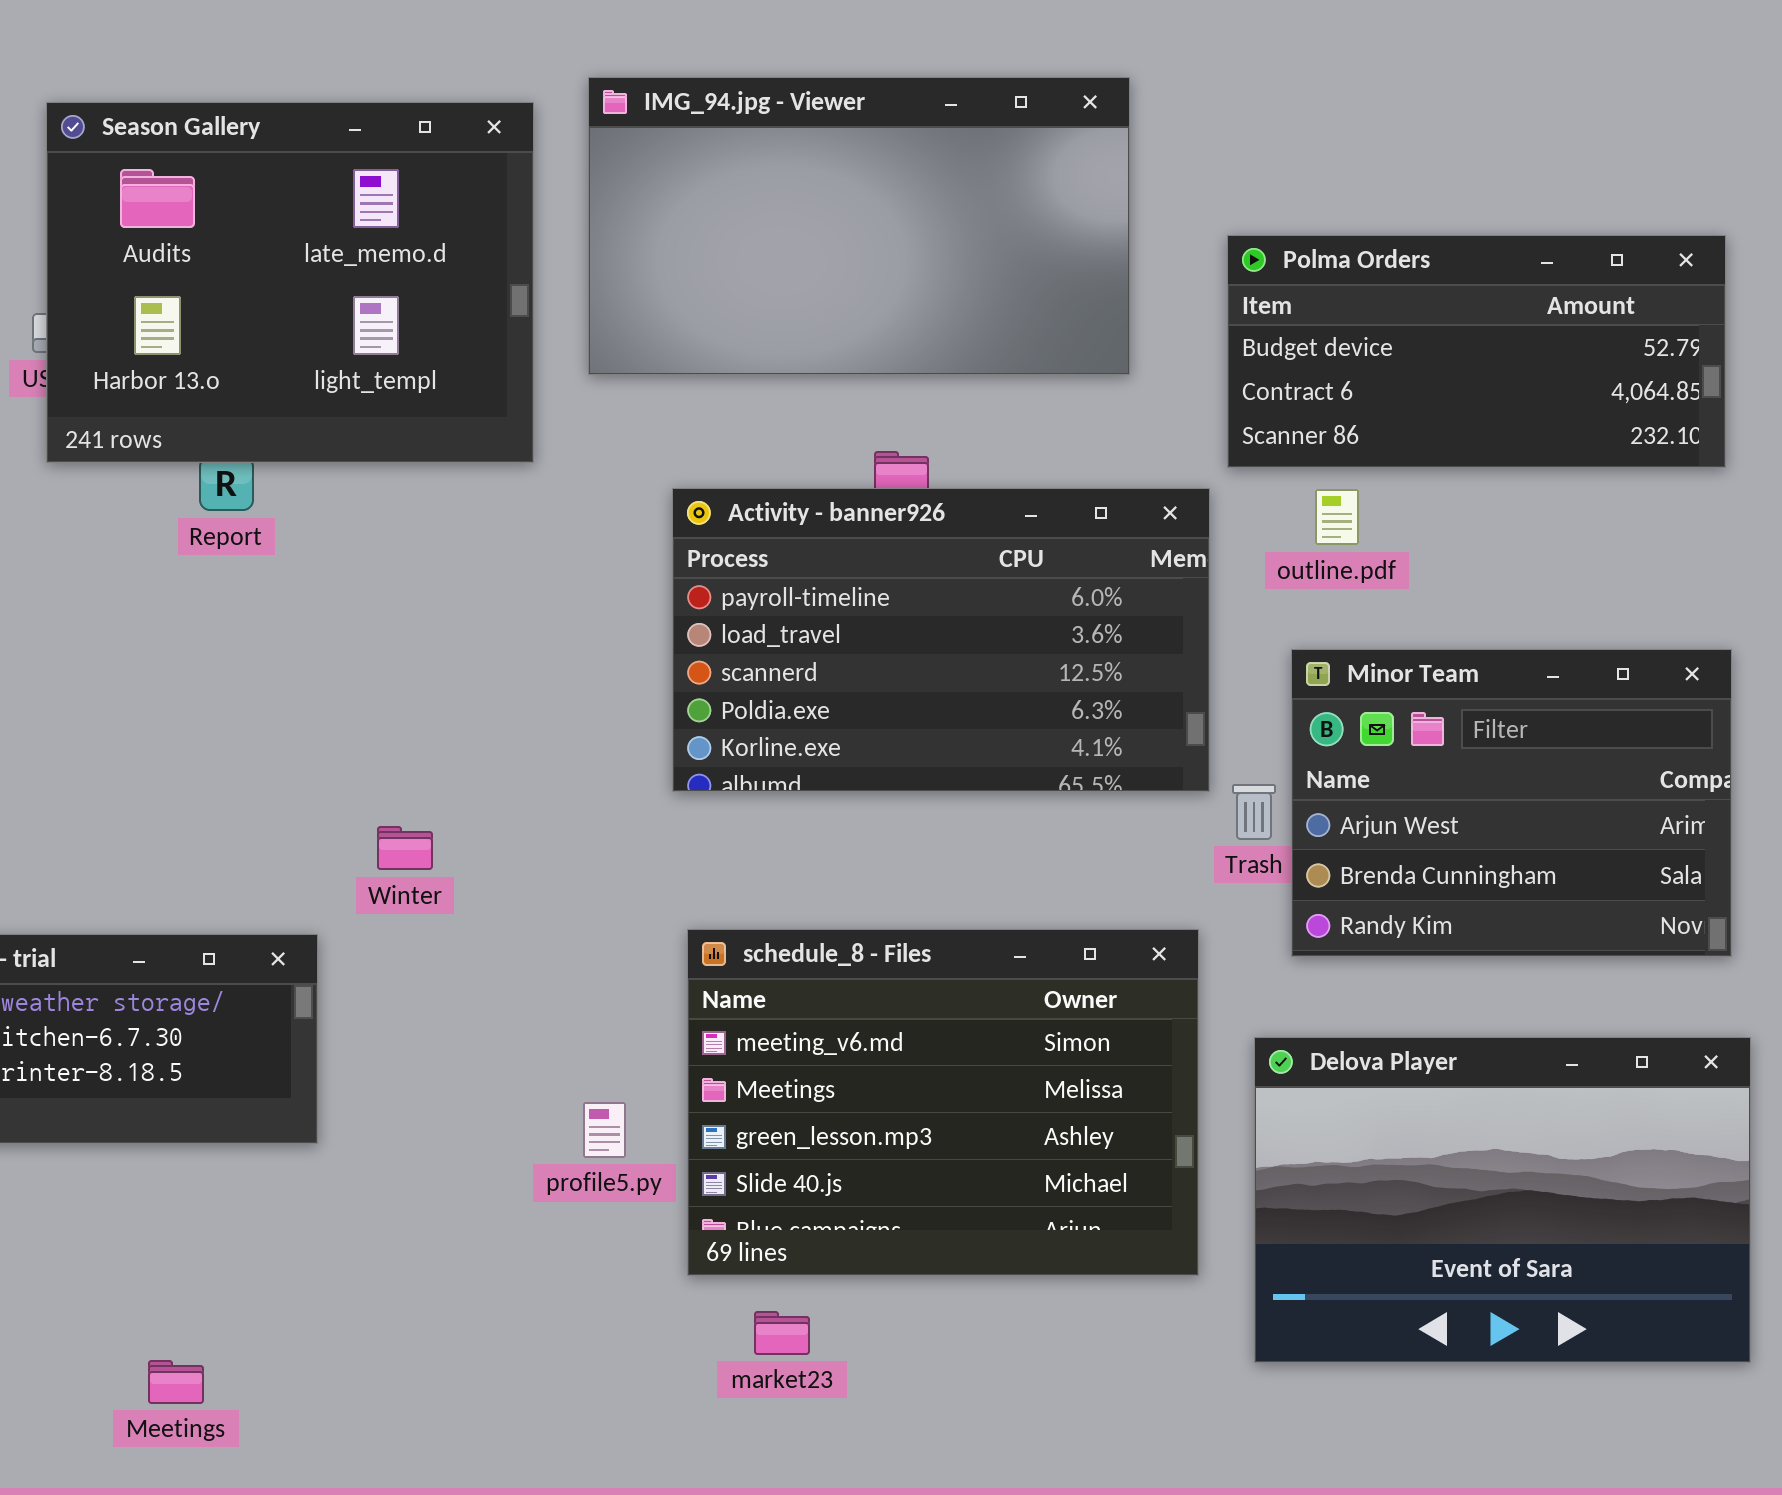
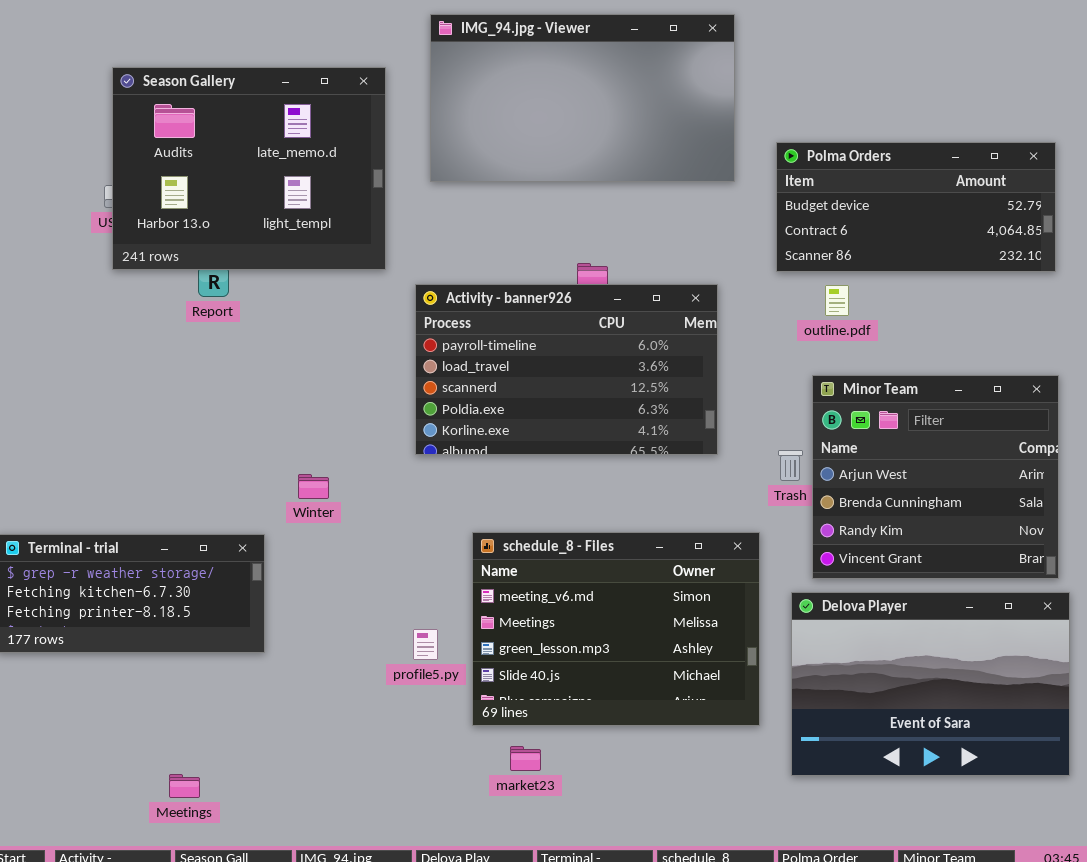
IMG_94.jpg - Viewer: [588,77,1130,375] -> [430,14,735,182], moved
Activity - banner926: [672,488,1210,792] -> [415,284,718,455], moved
Minor Team: [1291,649,1732,957] -> [812,375,1059,579], resized

